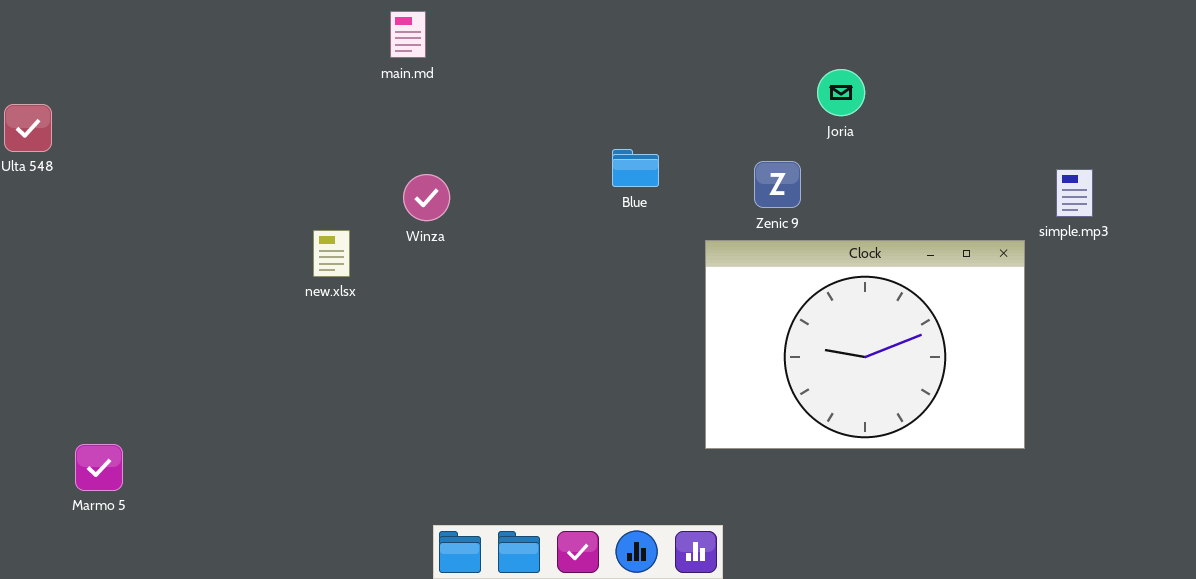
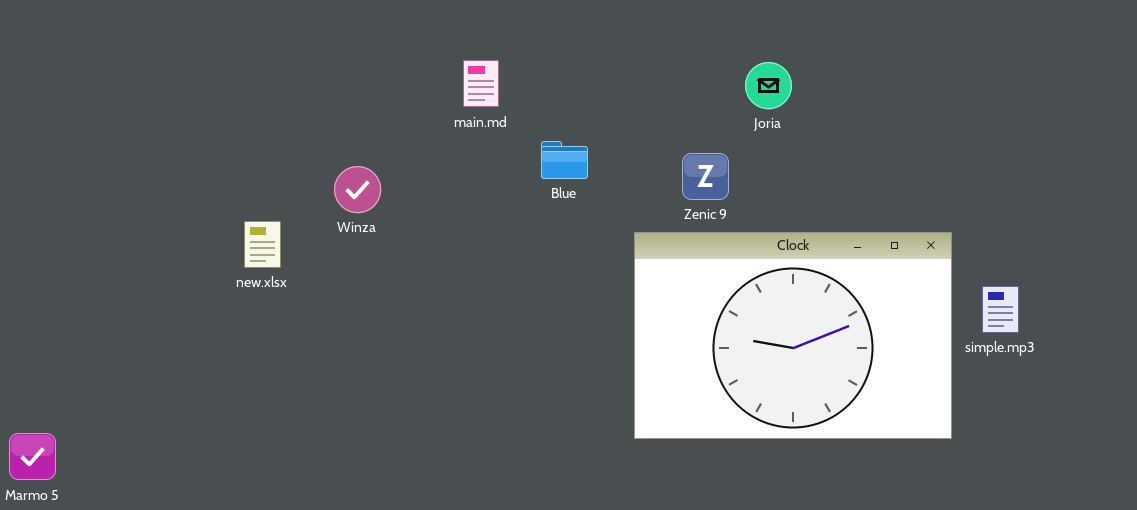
main.md: [390,11,426,58] -> [463,60,499,107], moved
simple.mp3: [1056,169,1093,217] -> [982,286,1019,333], moved

